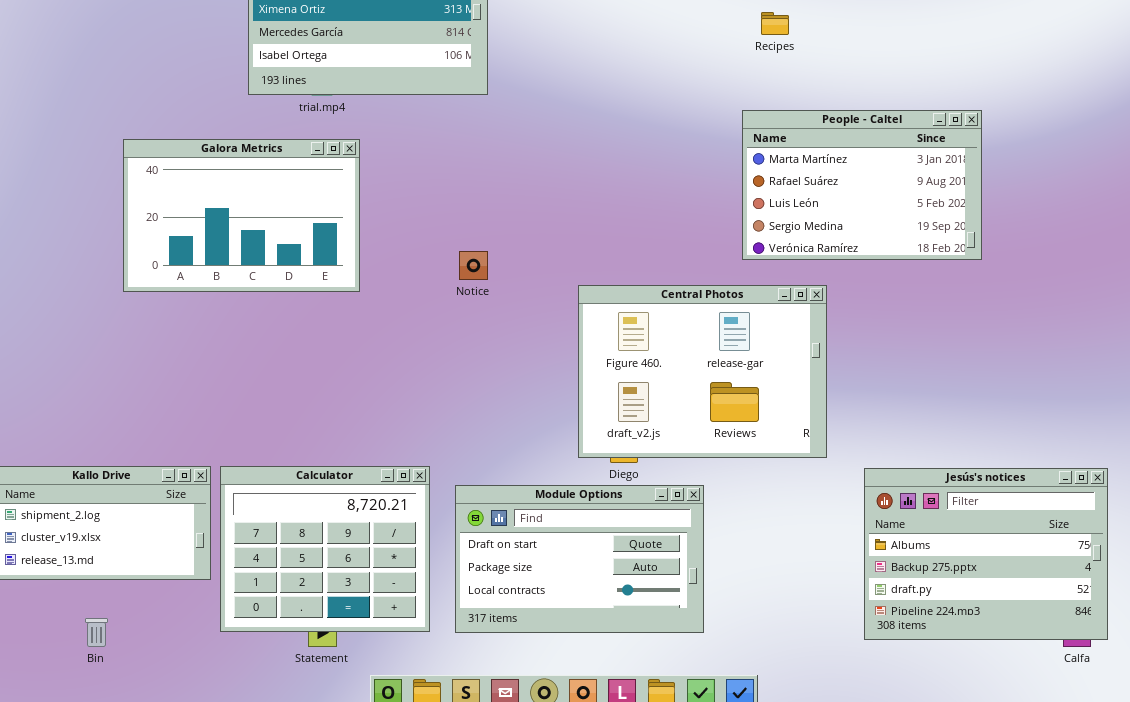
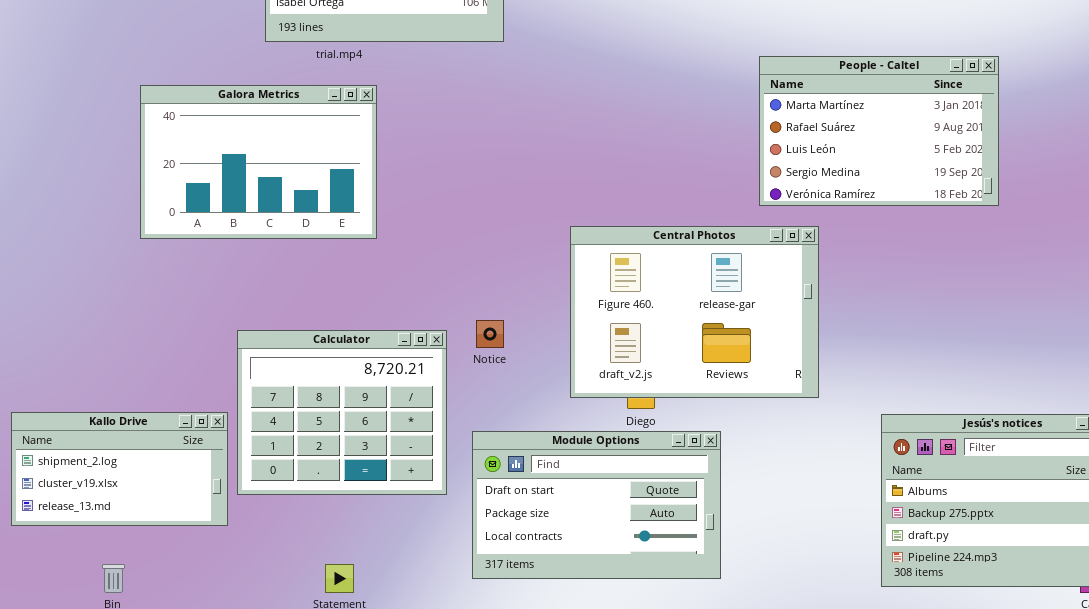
Notice: [459,251,488,280] -> [476,320,504,348], moved
Central Photos: [578,285,827,458] -> [570,226,819,398], moved
Calculator: [220,466,430,632] -> [237,330,447,495], moved

